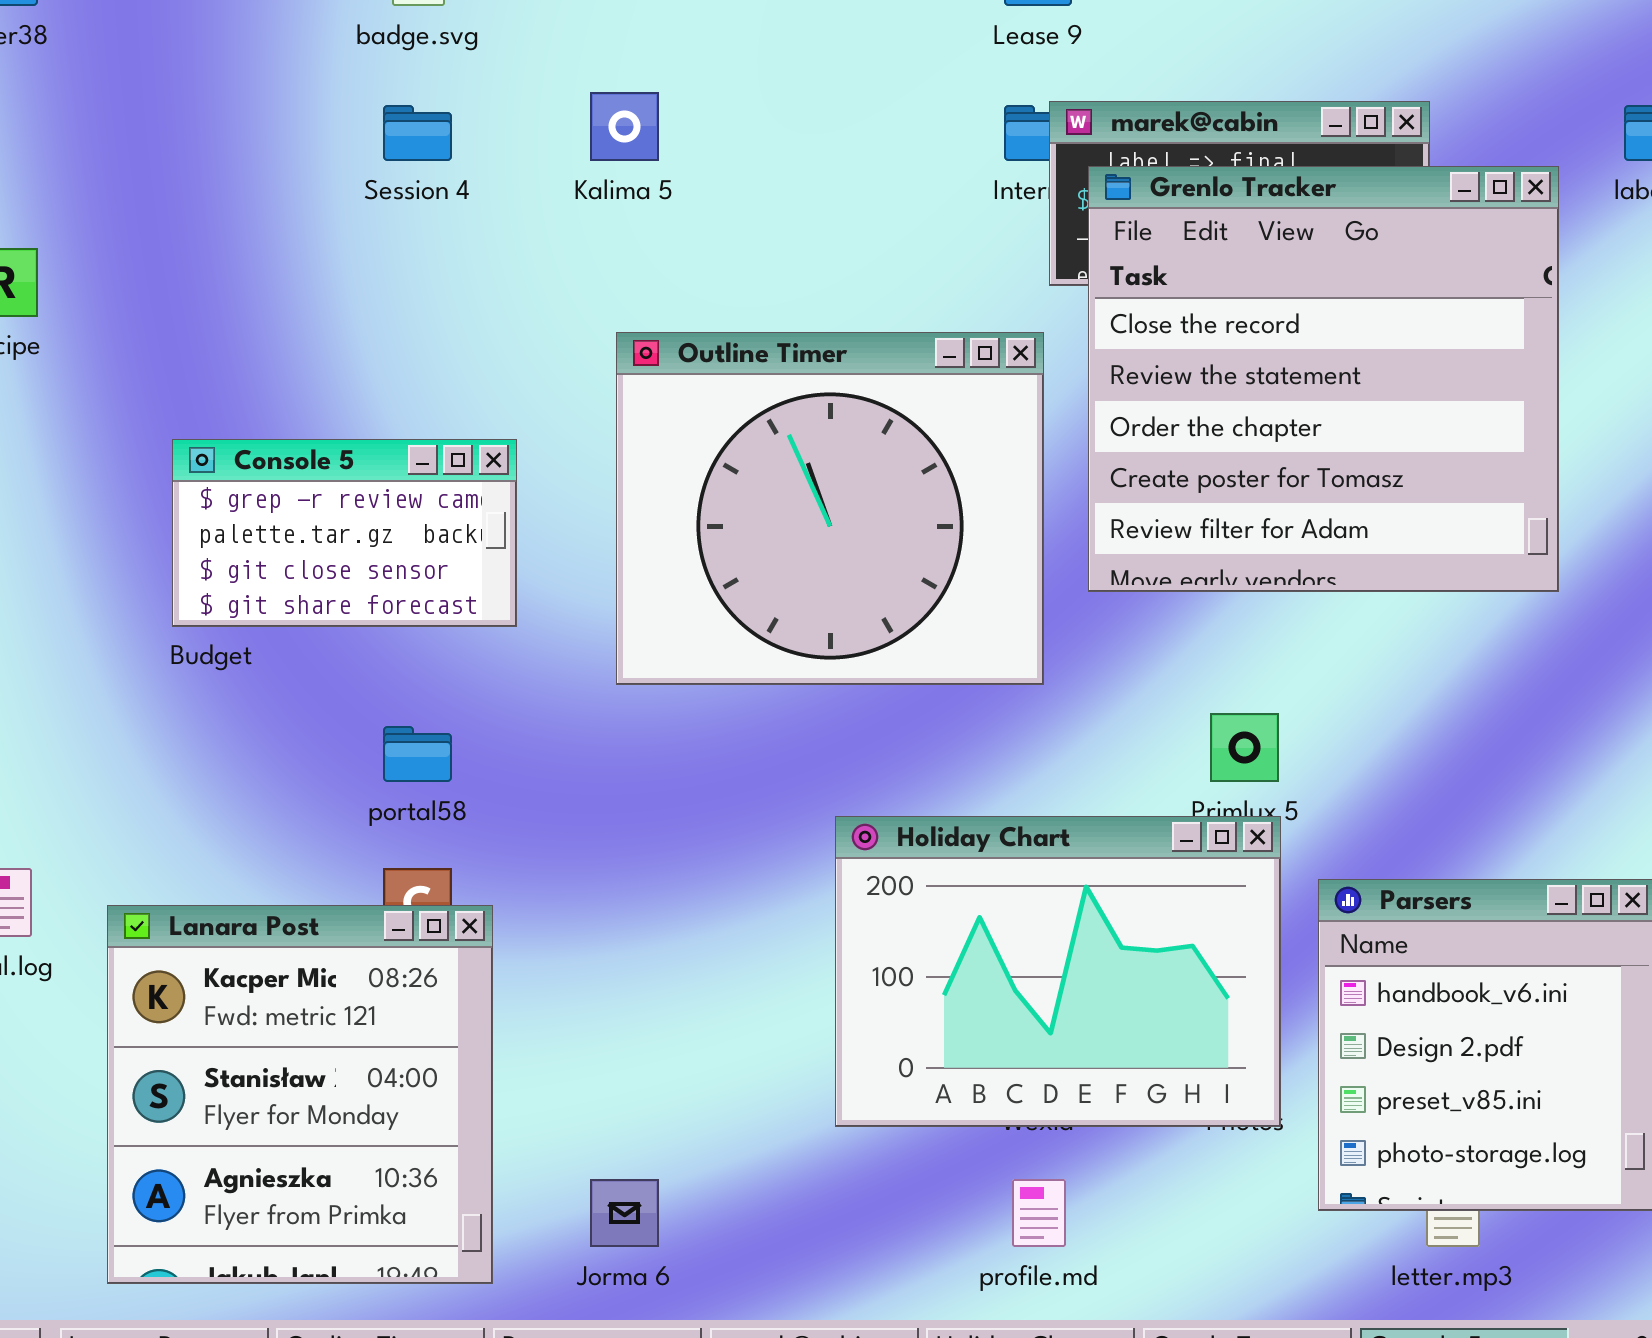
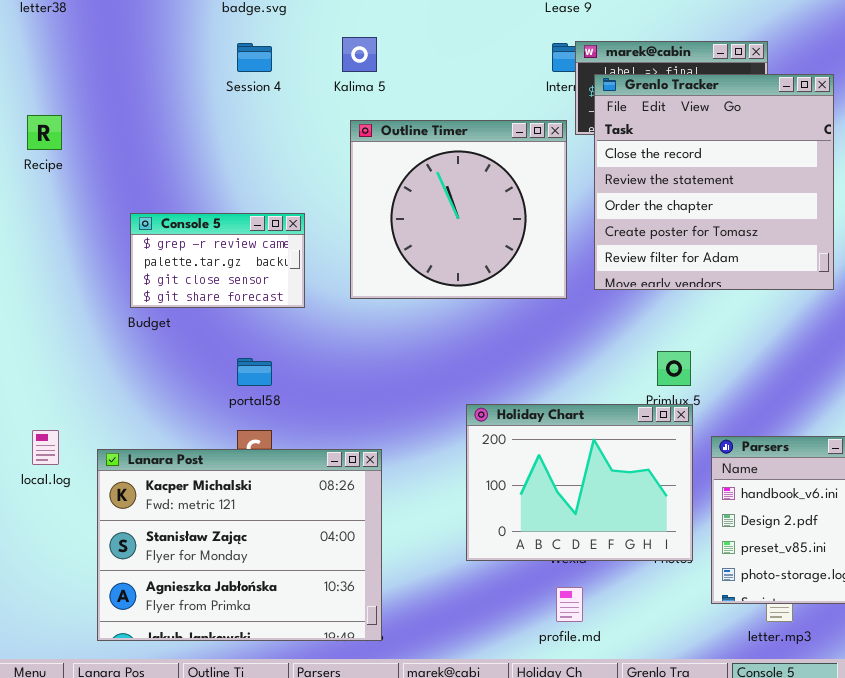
Outline Timer: [616,332,1044,685] -> [350,120,567,299], moved
Lanara Post: [107,905,493,1284] -> [97,449,382,641], resized

